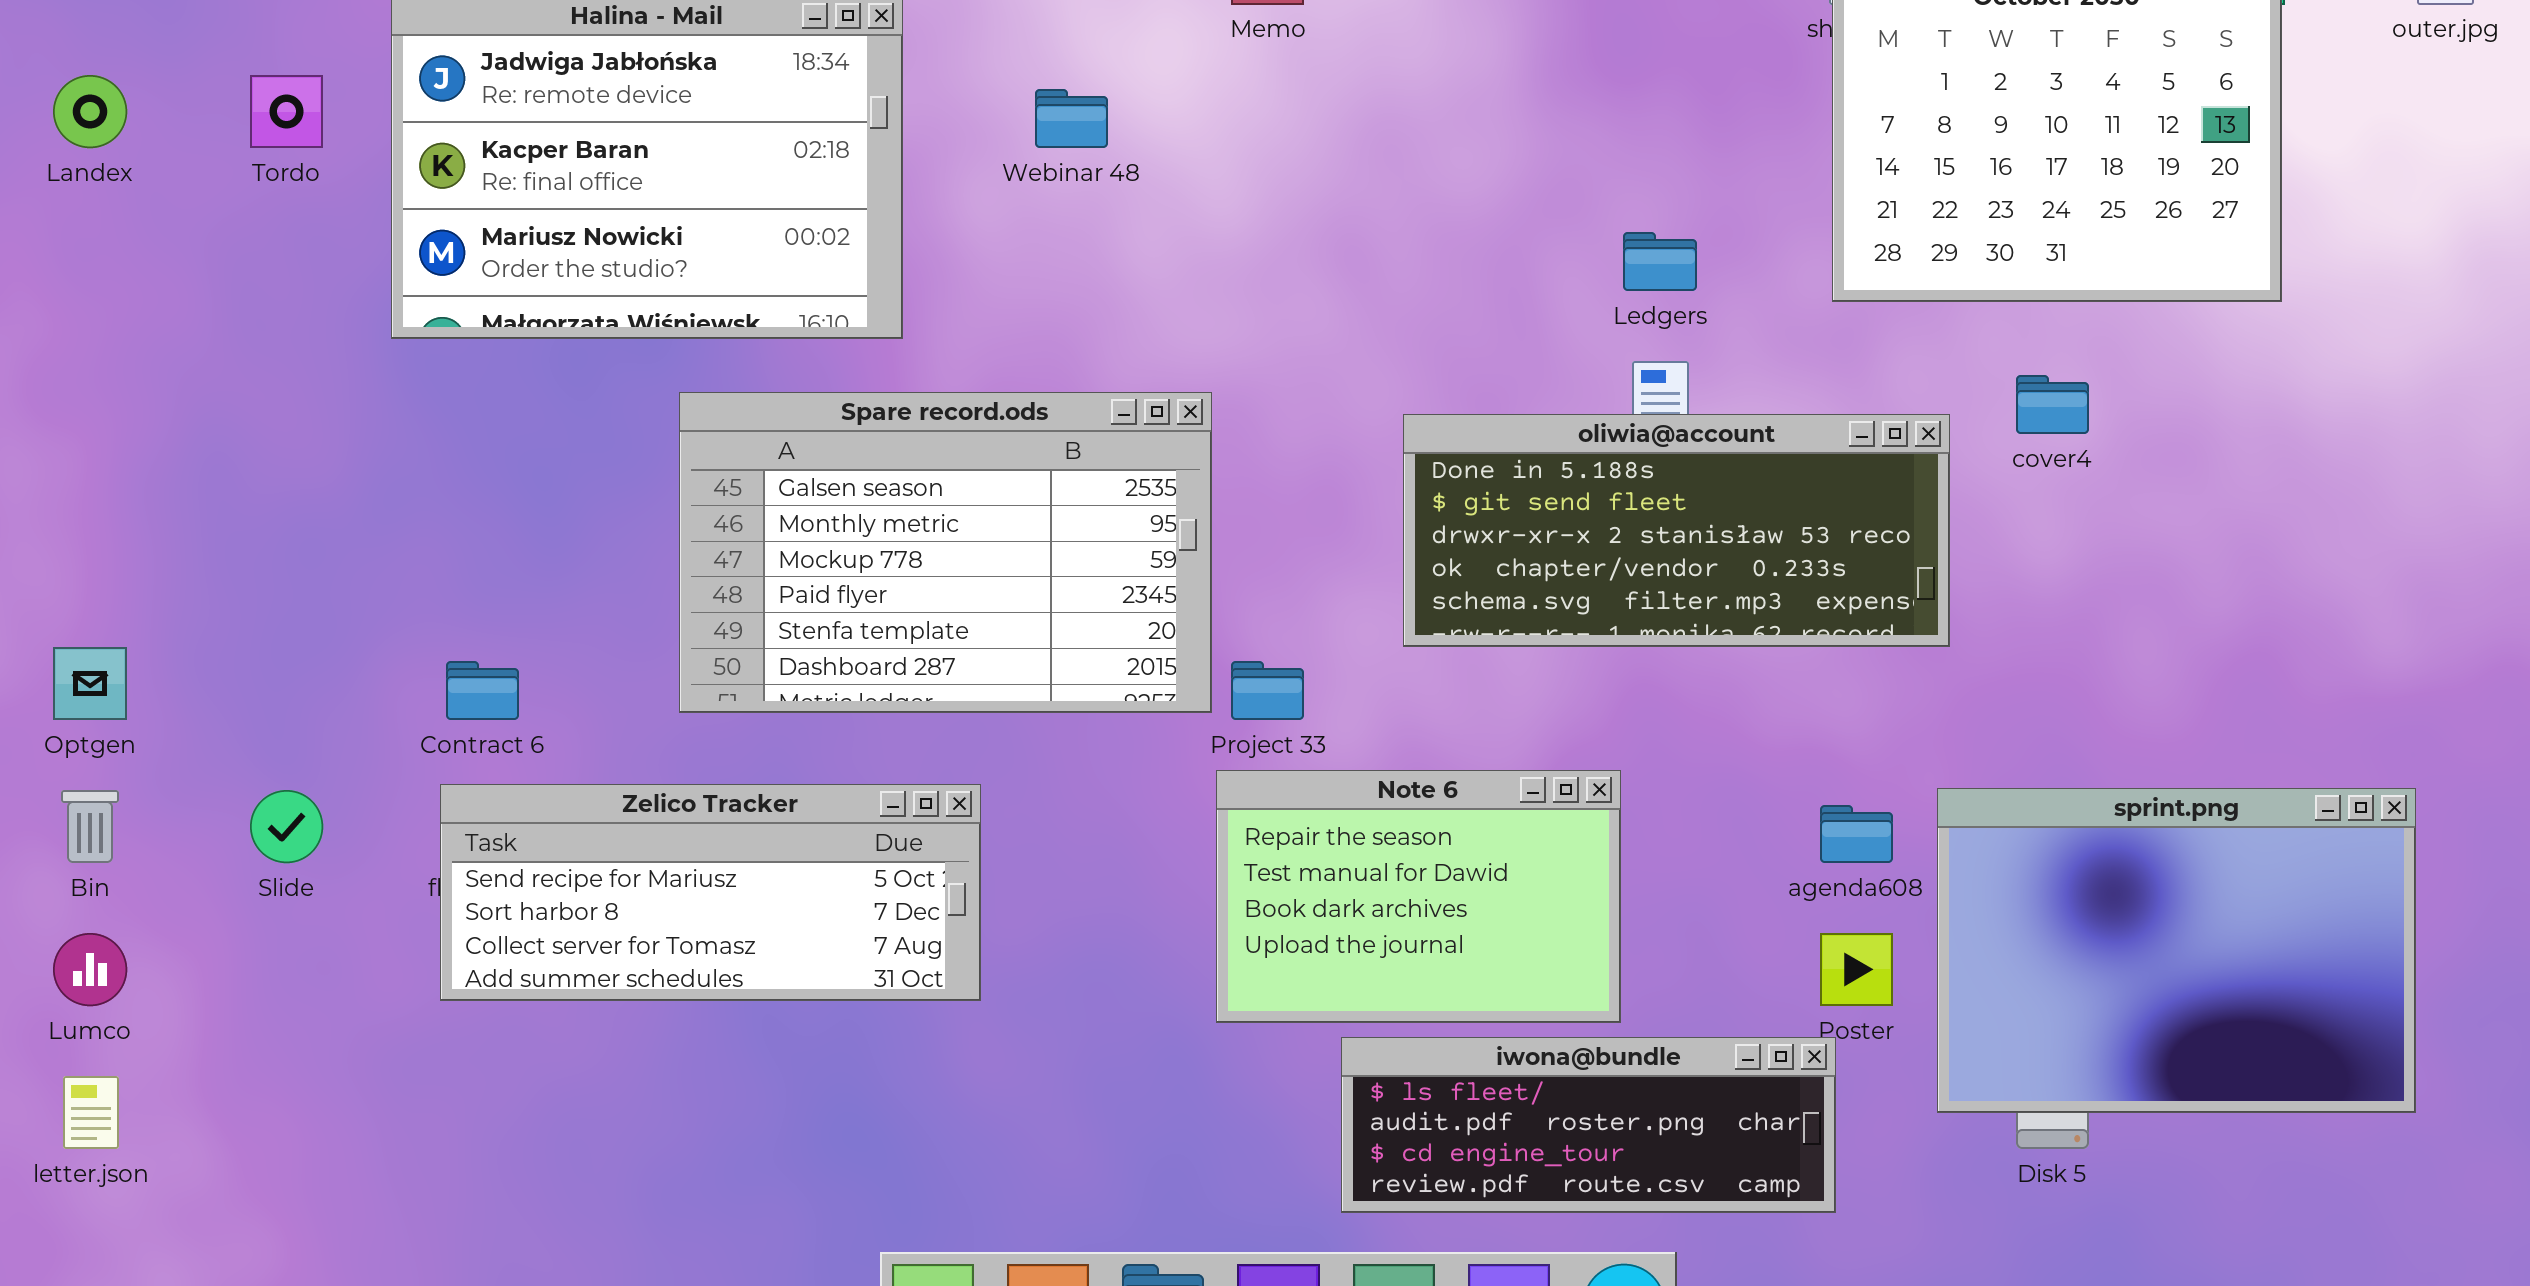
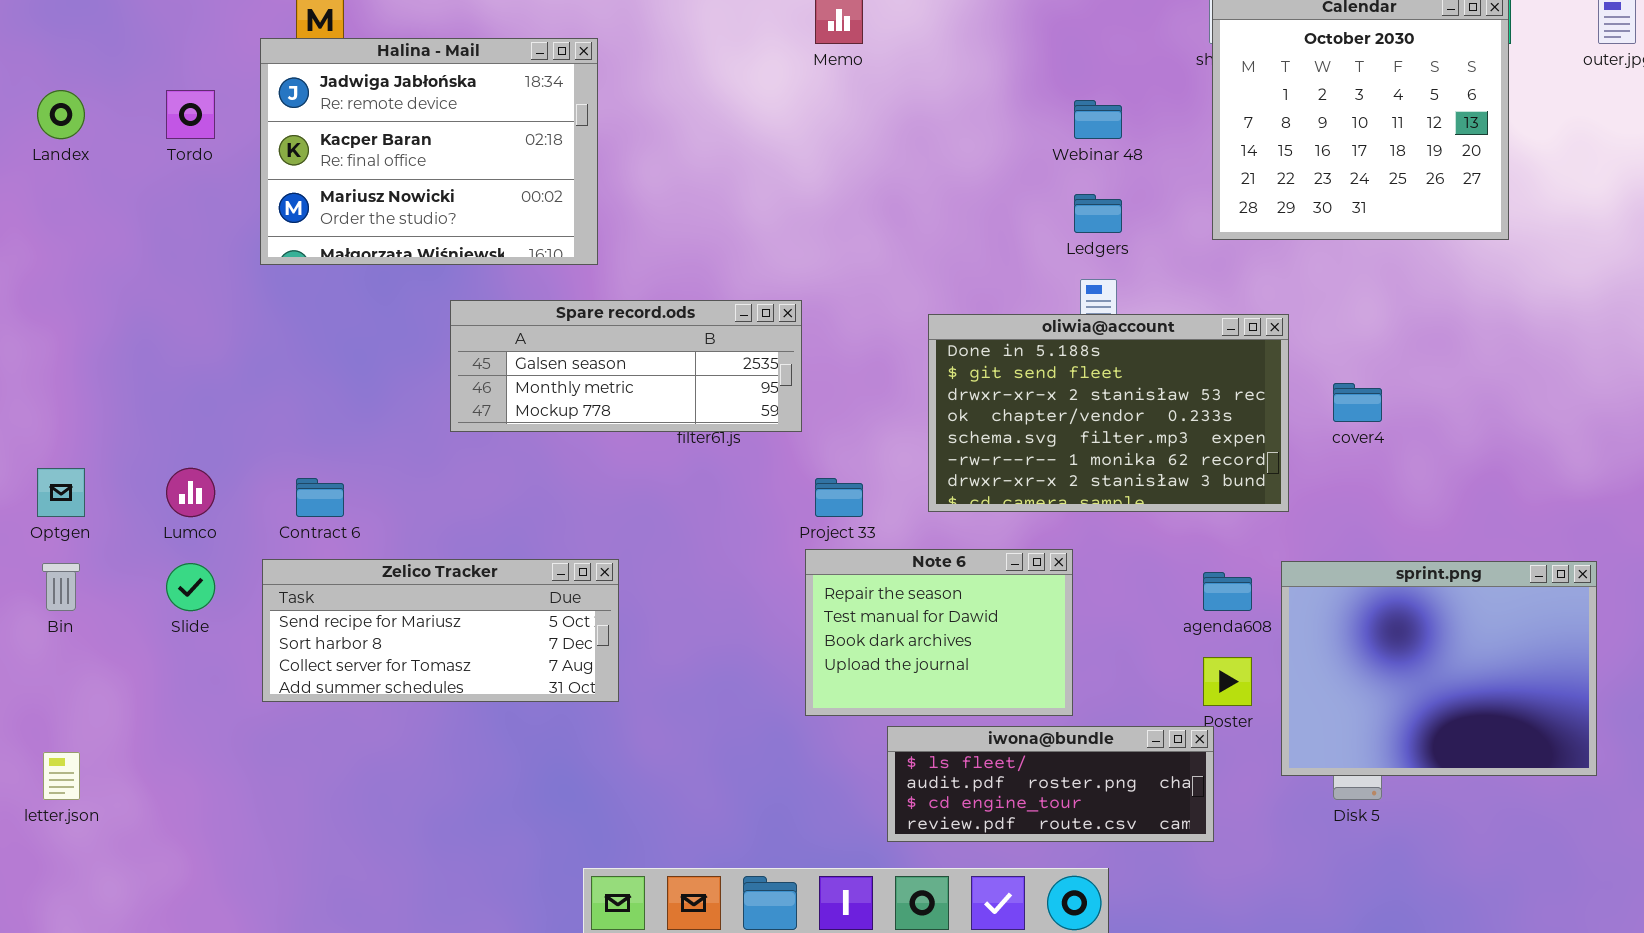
Webinar 48: [1035,89,1108,148] -> [1074,100,1122,139], moved
cover4: [2016,375,2089,434] -> [1333,383,1382,422], moved
Spare record.ods: [679,392,1212,713] -> [450,300,802,432], resized
oliwia@account: [1403,414,1950,647] -> [928,314,1289,512], resized
Zelico Tracker: [440,784,981,1001] -> [262,559,619,702], moved
Lumco: [53,933,127,1006] -> [166,468,215,517], moved

